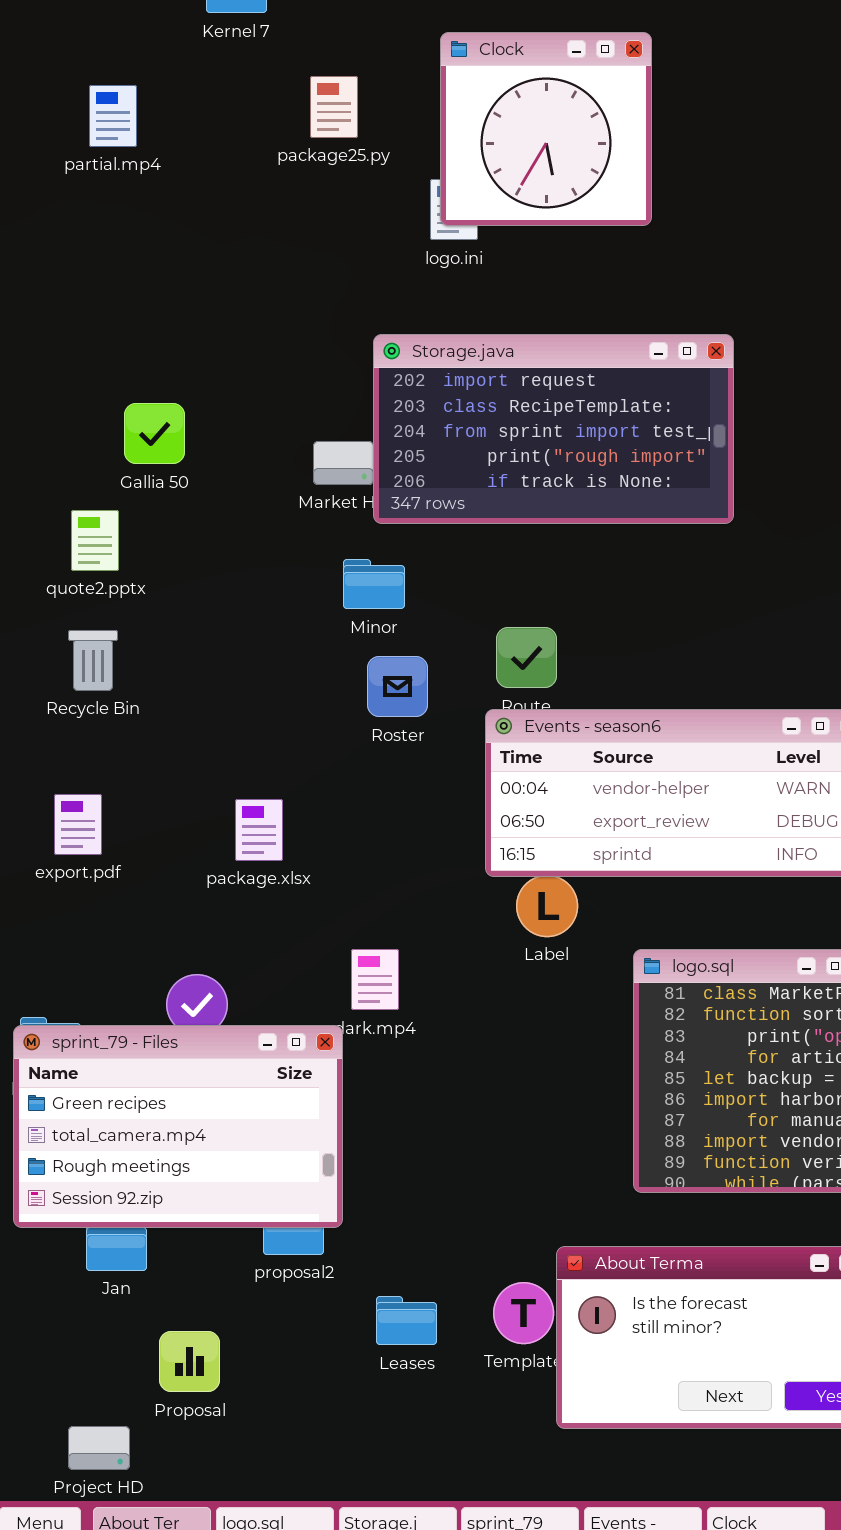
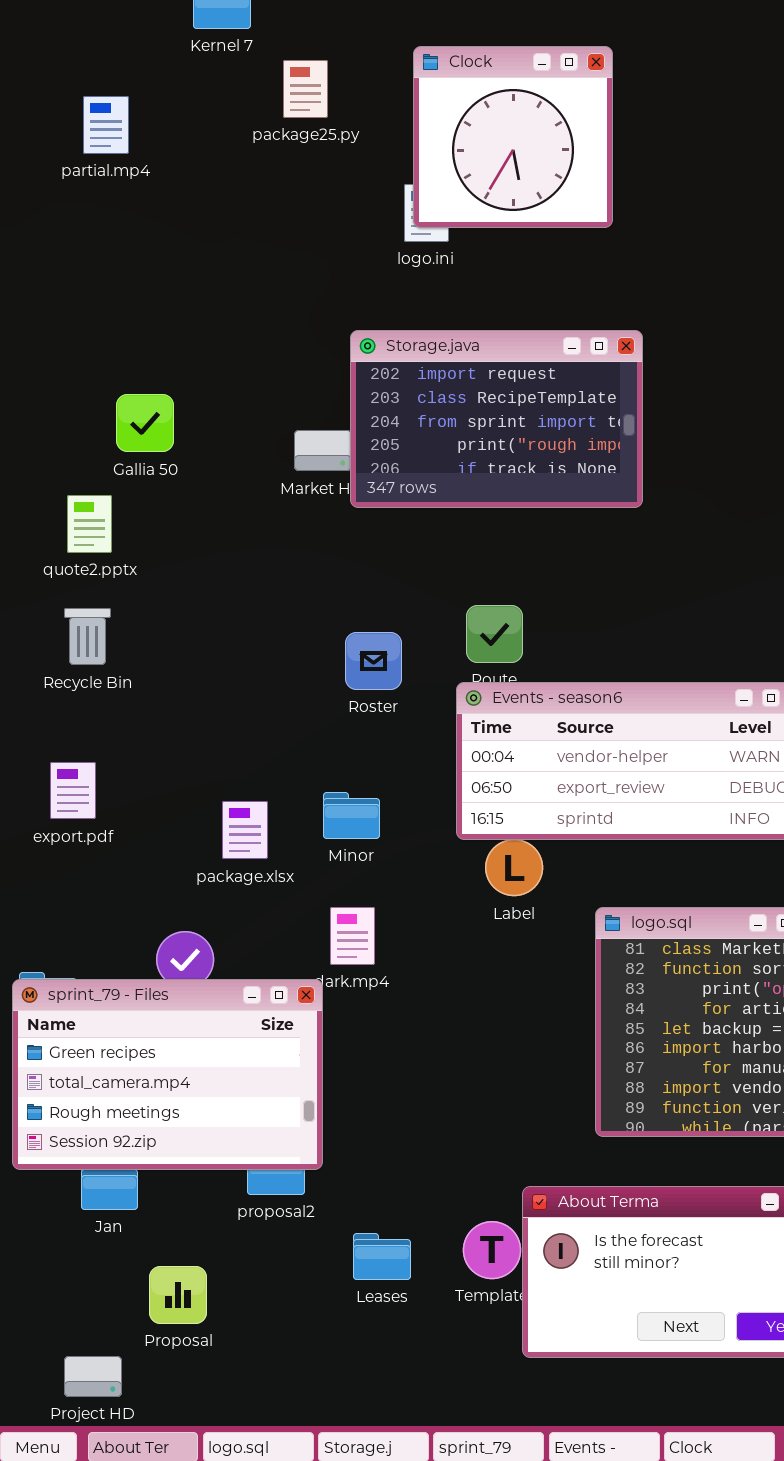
package25.py: [310,76,358,138] -> [283,60,328,118], moved
Storage.java: [373,334,734,524] -> [350,330,643,508], resized
Minor: [343,559,405,609] -> [323,792,380,839], moved
package.xlsx: [235,799,283,861] -> [222,801,268,859], moved

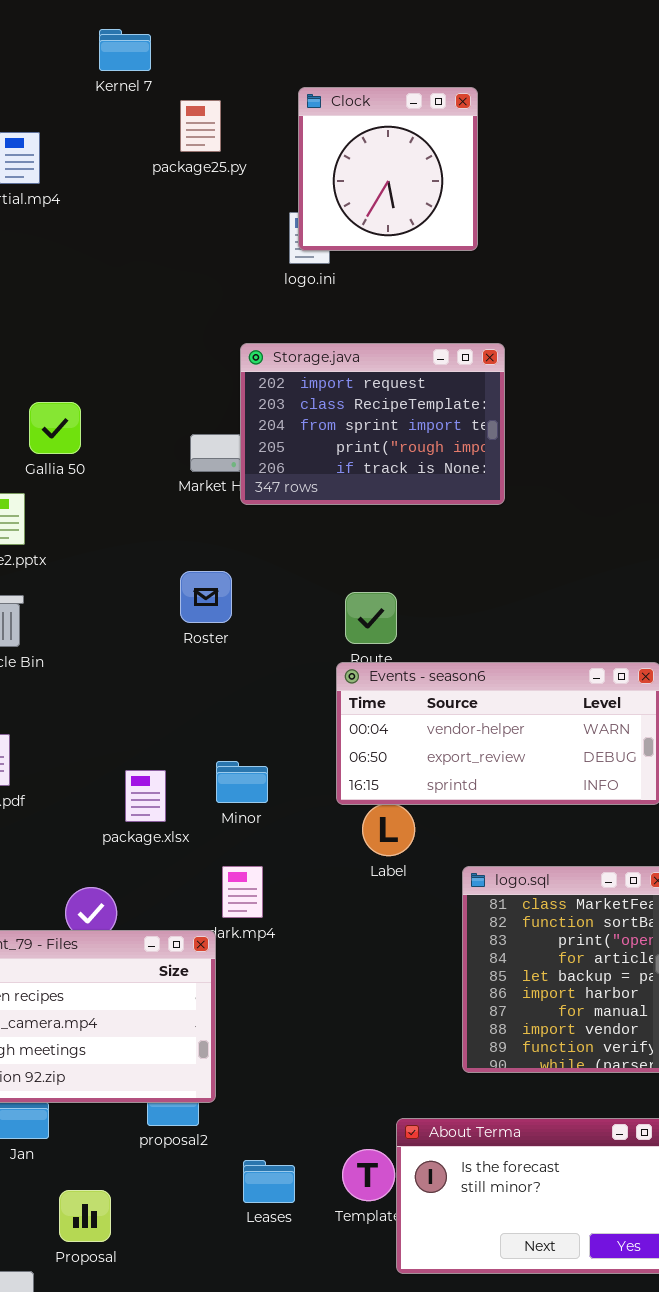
Roster: [345,632,402,690] -> [180,571,232,623], moved

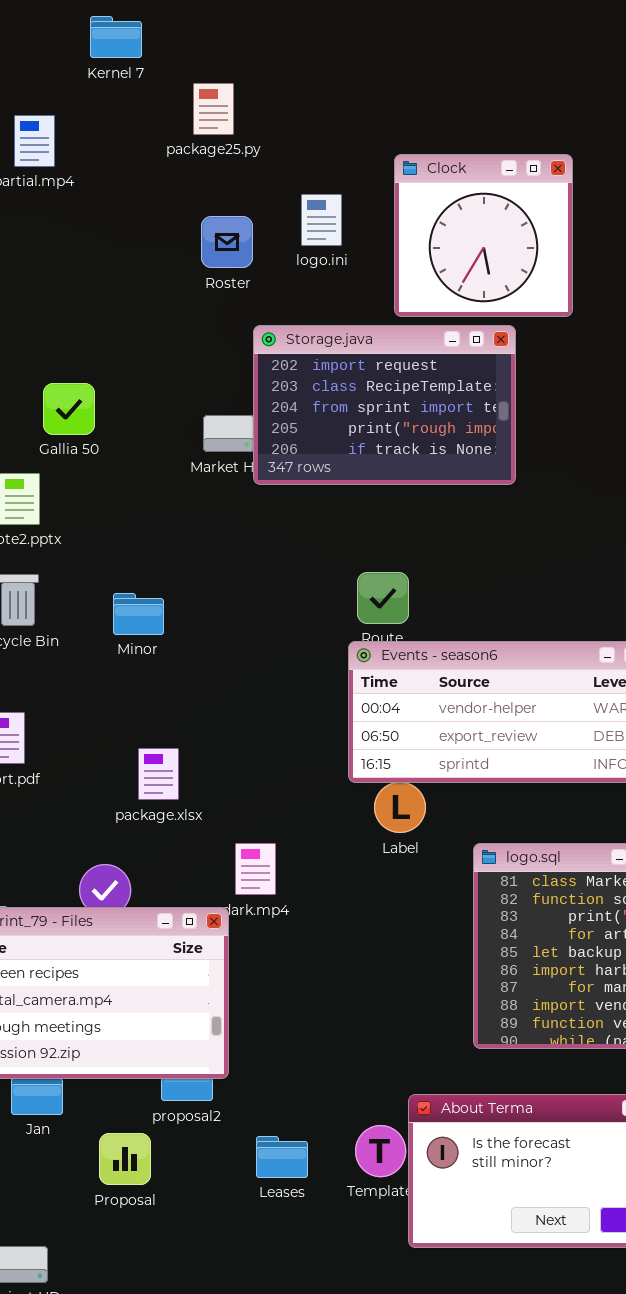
Kernel 7: [99,29,151,71] -> [90,16,142,58], moved
Clock: [298,87,478,251] -> [394,154,573,317], moved
Roster: [180,571,232,623] -> [201,216,253,268], moved
Minor: [216,761,268,803] -> [113,593,164,635], moved
Proposal: [59,1190,111,1242] -> [99,1133,151,1185], moved

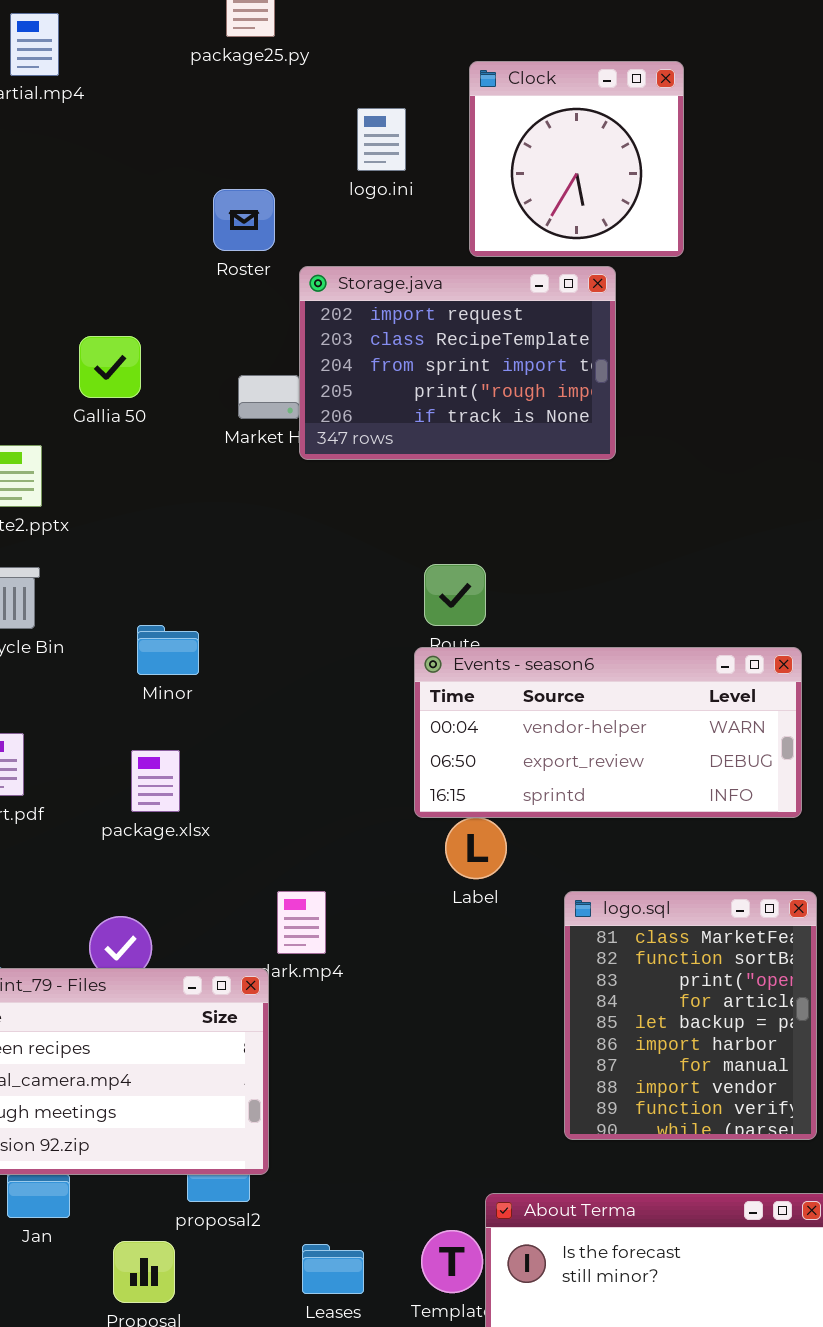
Roster: [201,216,253,268] -> [213,189,275,251], moved
Gallia 50: [43,383,95,435] -> [79,336,141,398], moved
Minor: [113,593,164,635] -> [137,625,199,675], moved
package.xlsx: [138,748,179,800] -> [131,750,180,812], moved

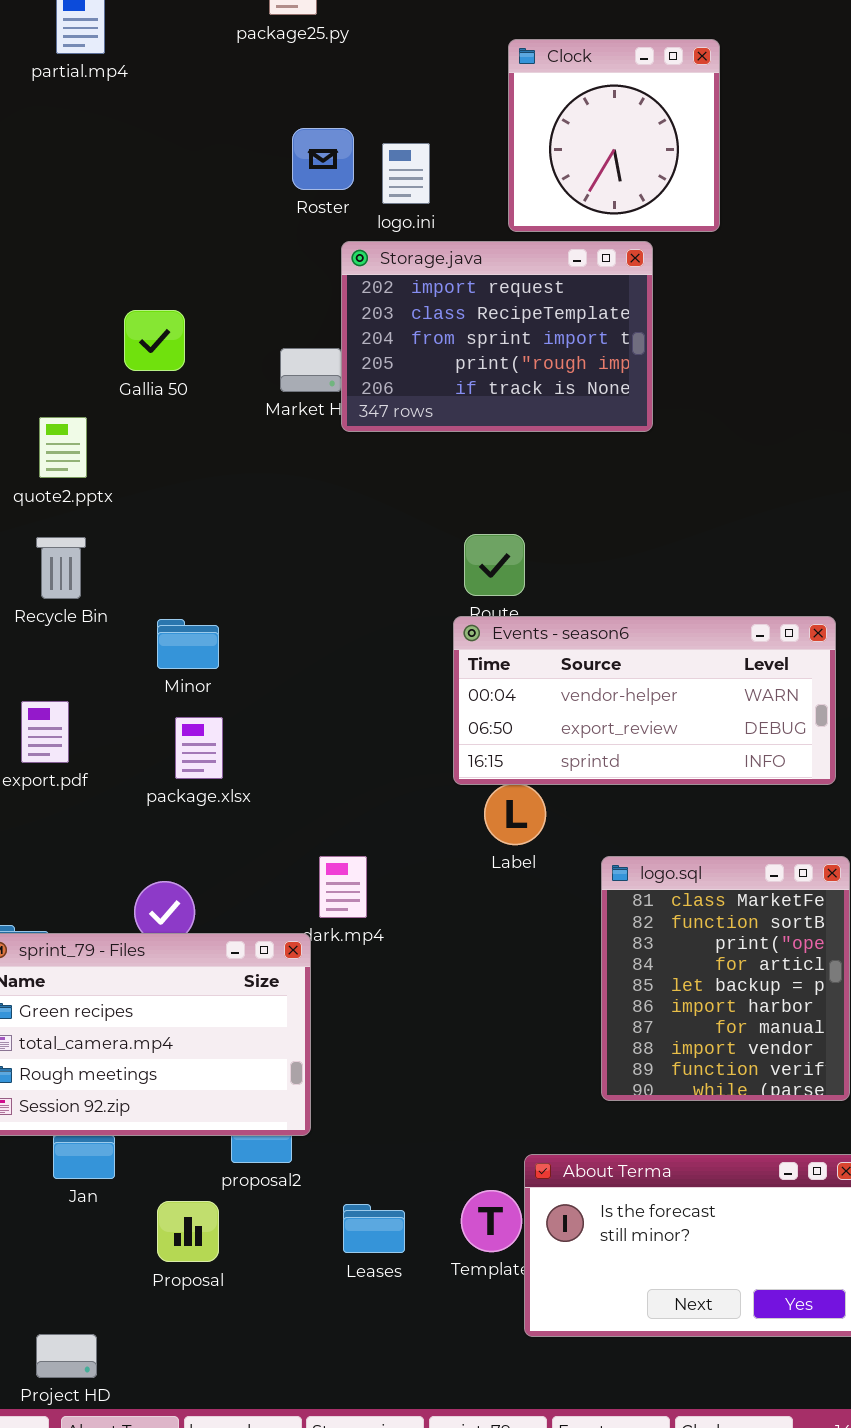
logo.ini: [357,108,406,171] -> [382,143,430,204], moved
Roster: [213,189,275,251] -> [292,128,354,190], moved
Minor: [137,625,199,675] -> [157,619,219,669], moved

